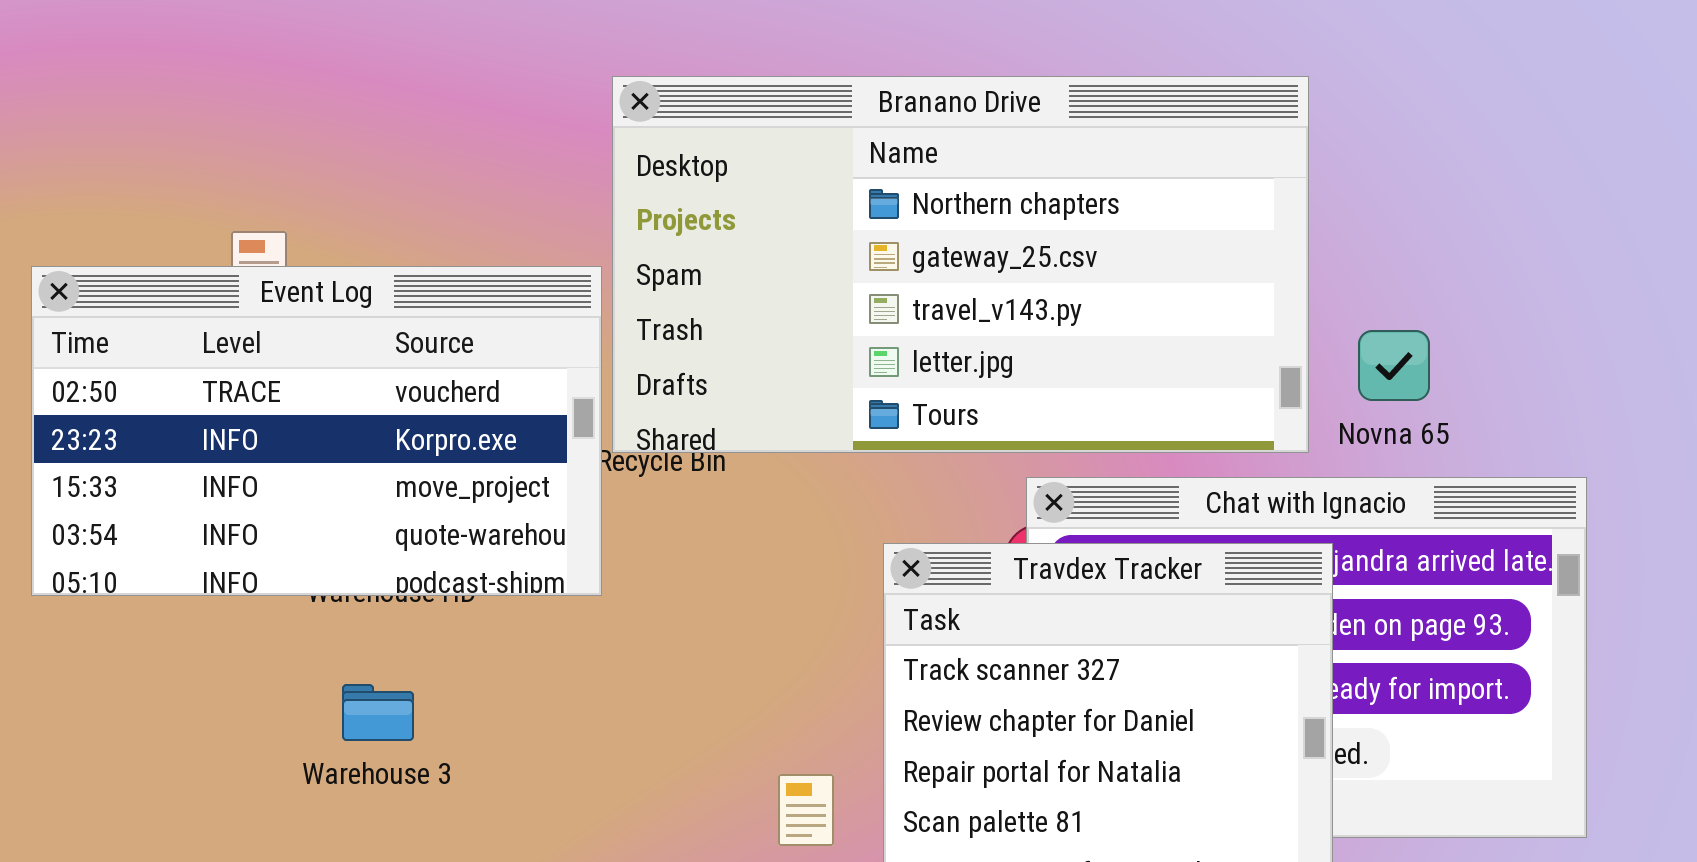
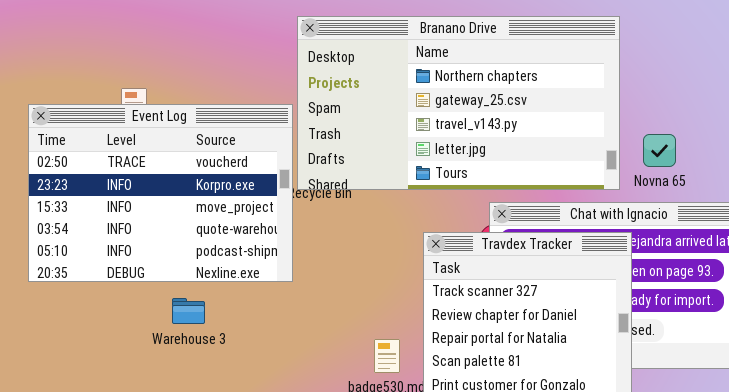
Event Log: [31,266,602,596] -> [28,104,293,282], resized

